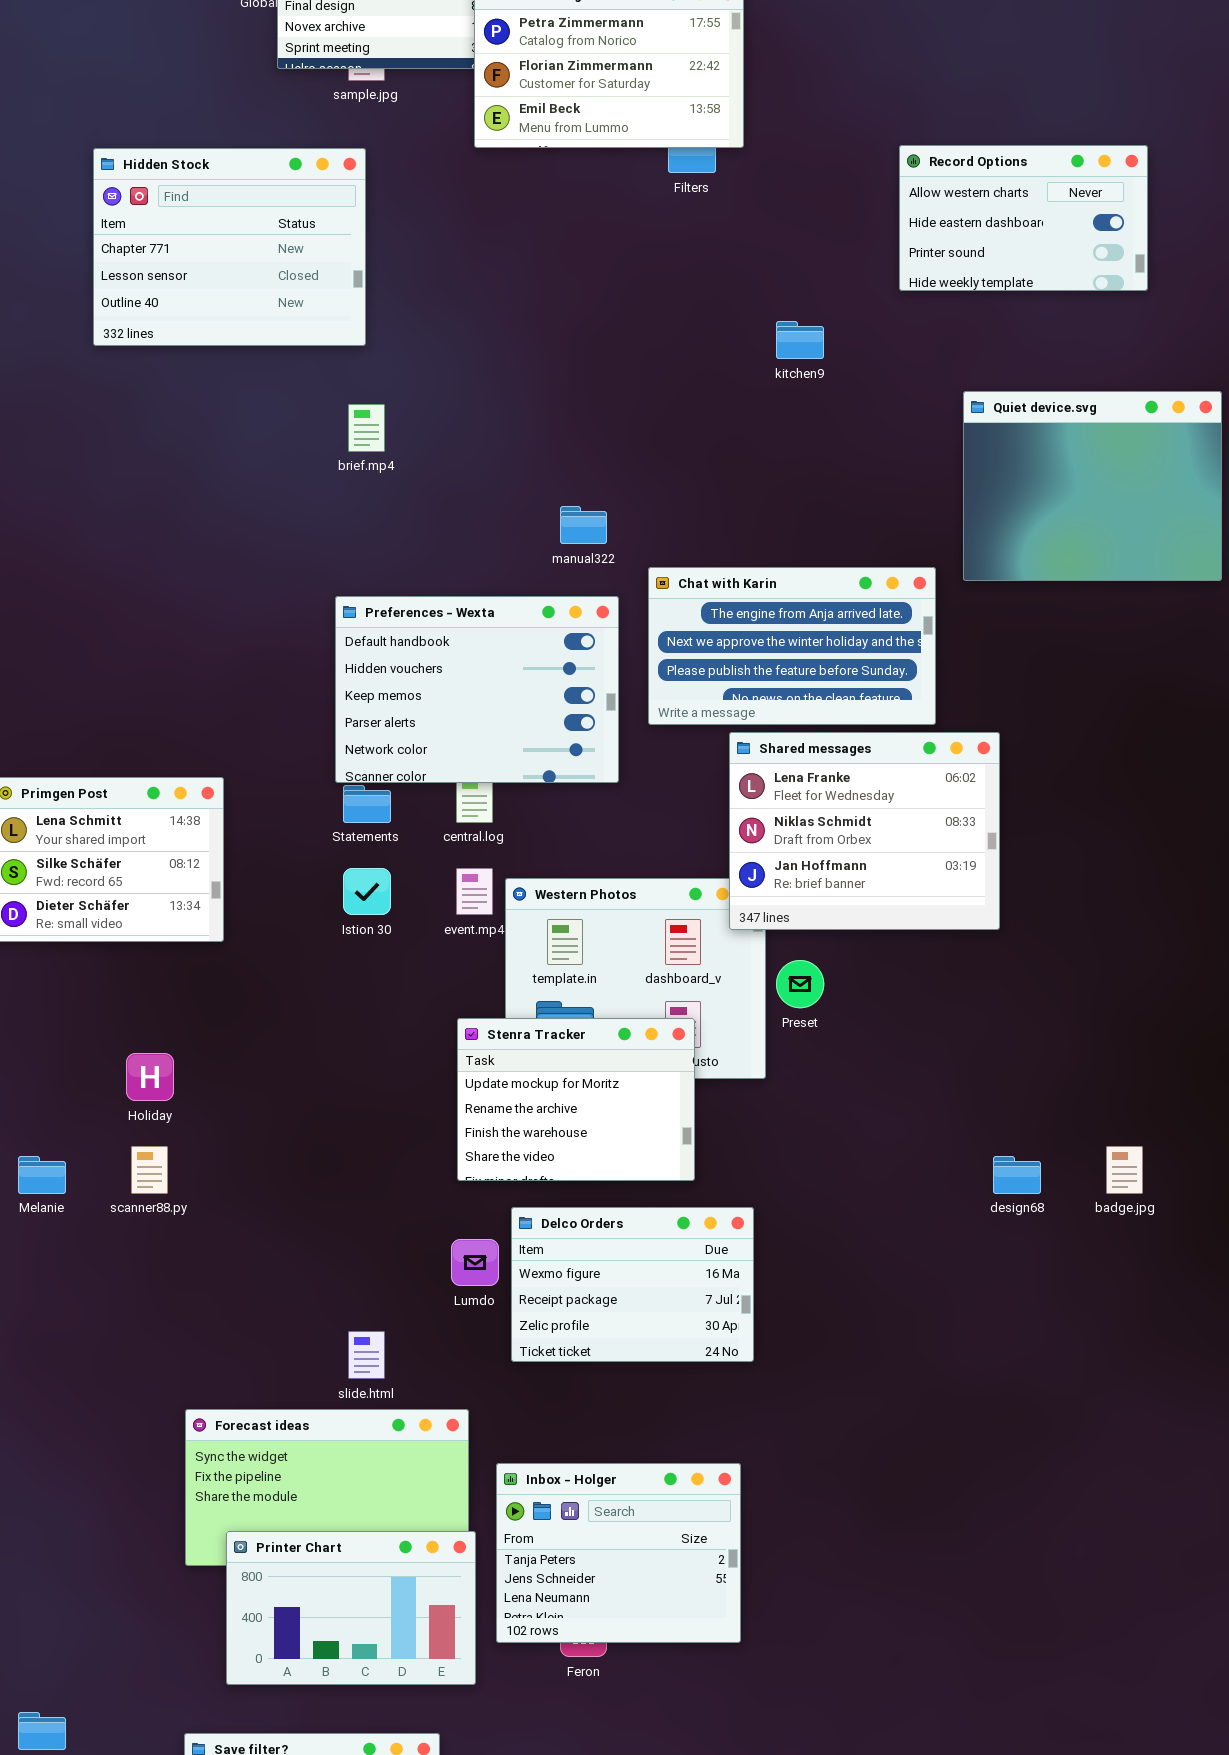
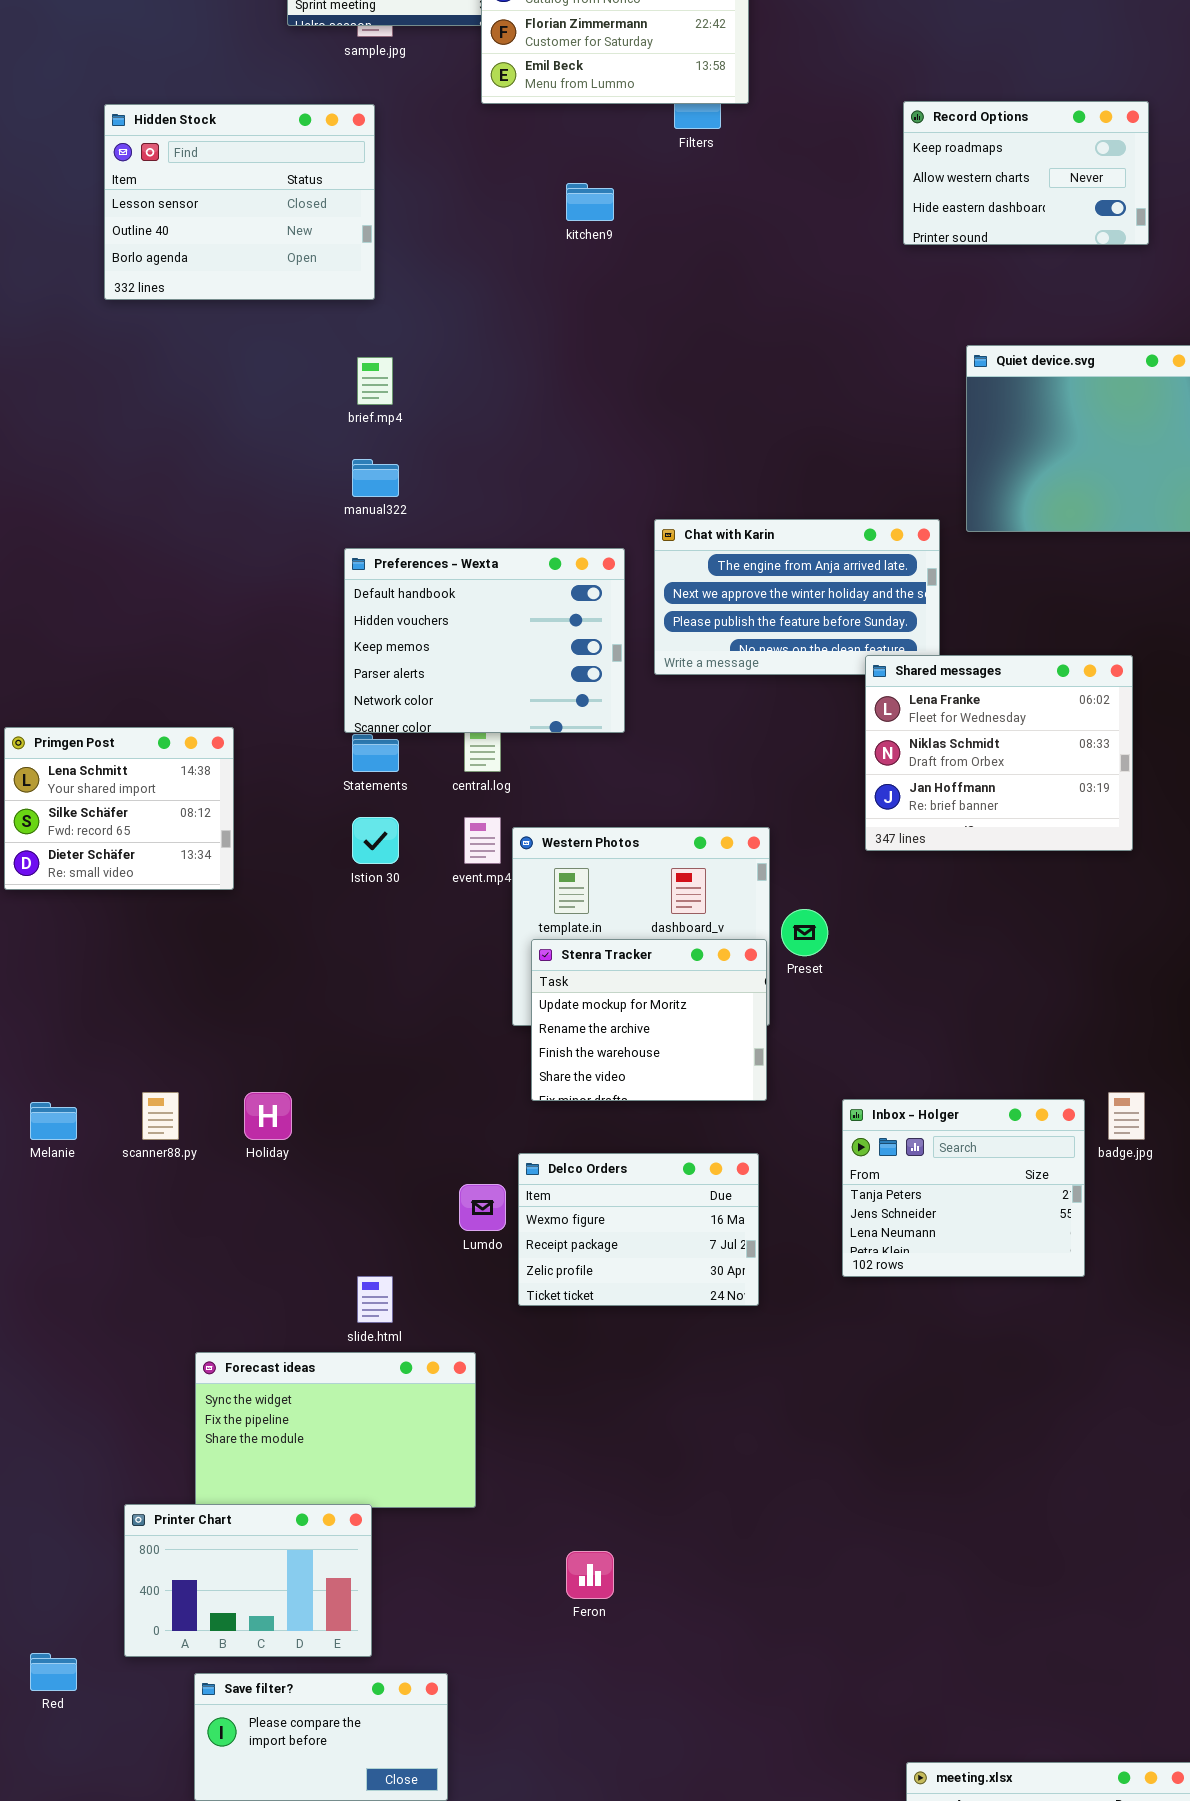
Record Options: [899,145,1148,291] -> [903,101,1149,245], scrolled up 1 row
Hidden Stock: [93,148,366,346] -> [104,104,375,300], scrolled down 1 row
kitchen9: [776,321,824,359] -> [566,183,614,221], moved
manual322: [560,506,607,544] -> [352,459,399,497], moved
Shared messages: [729,732,1000,930] -> [865,655,1133,851], moved
Stenra Tracker: [457,1018,695,1181] -> [531,939,767,1101], moved
Holiday: [126,1053,174,1101] -> [244,1092,292,1140], moved
Inbox - Holger: [496,1463,741,1643] -> [842,1099,1085,1277], moved
Printer Chart: [226,1531,476,1685] -> [124,1504,372,1657], moved

